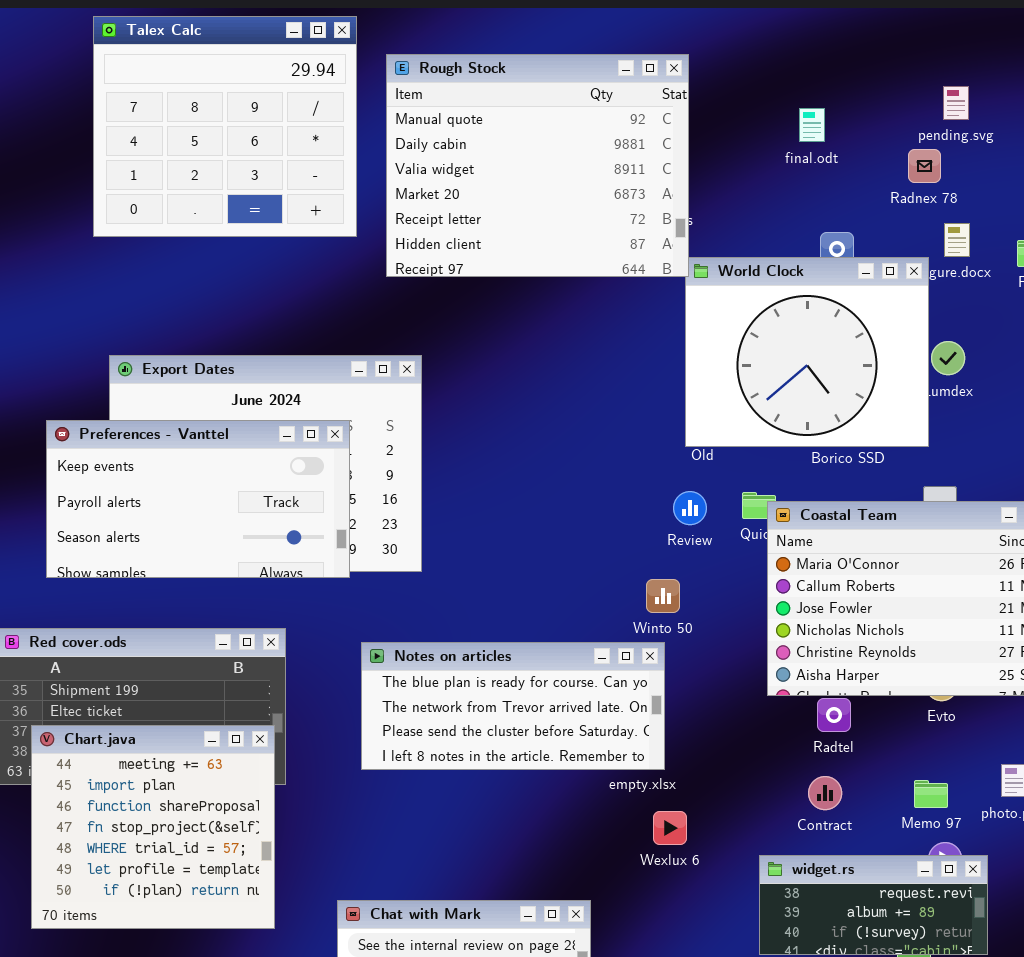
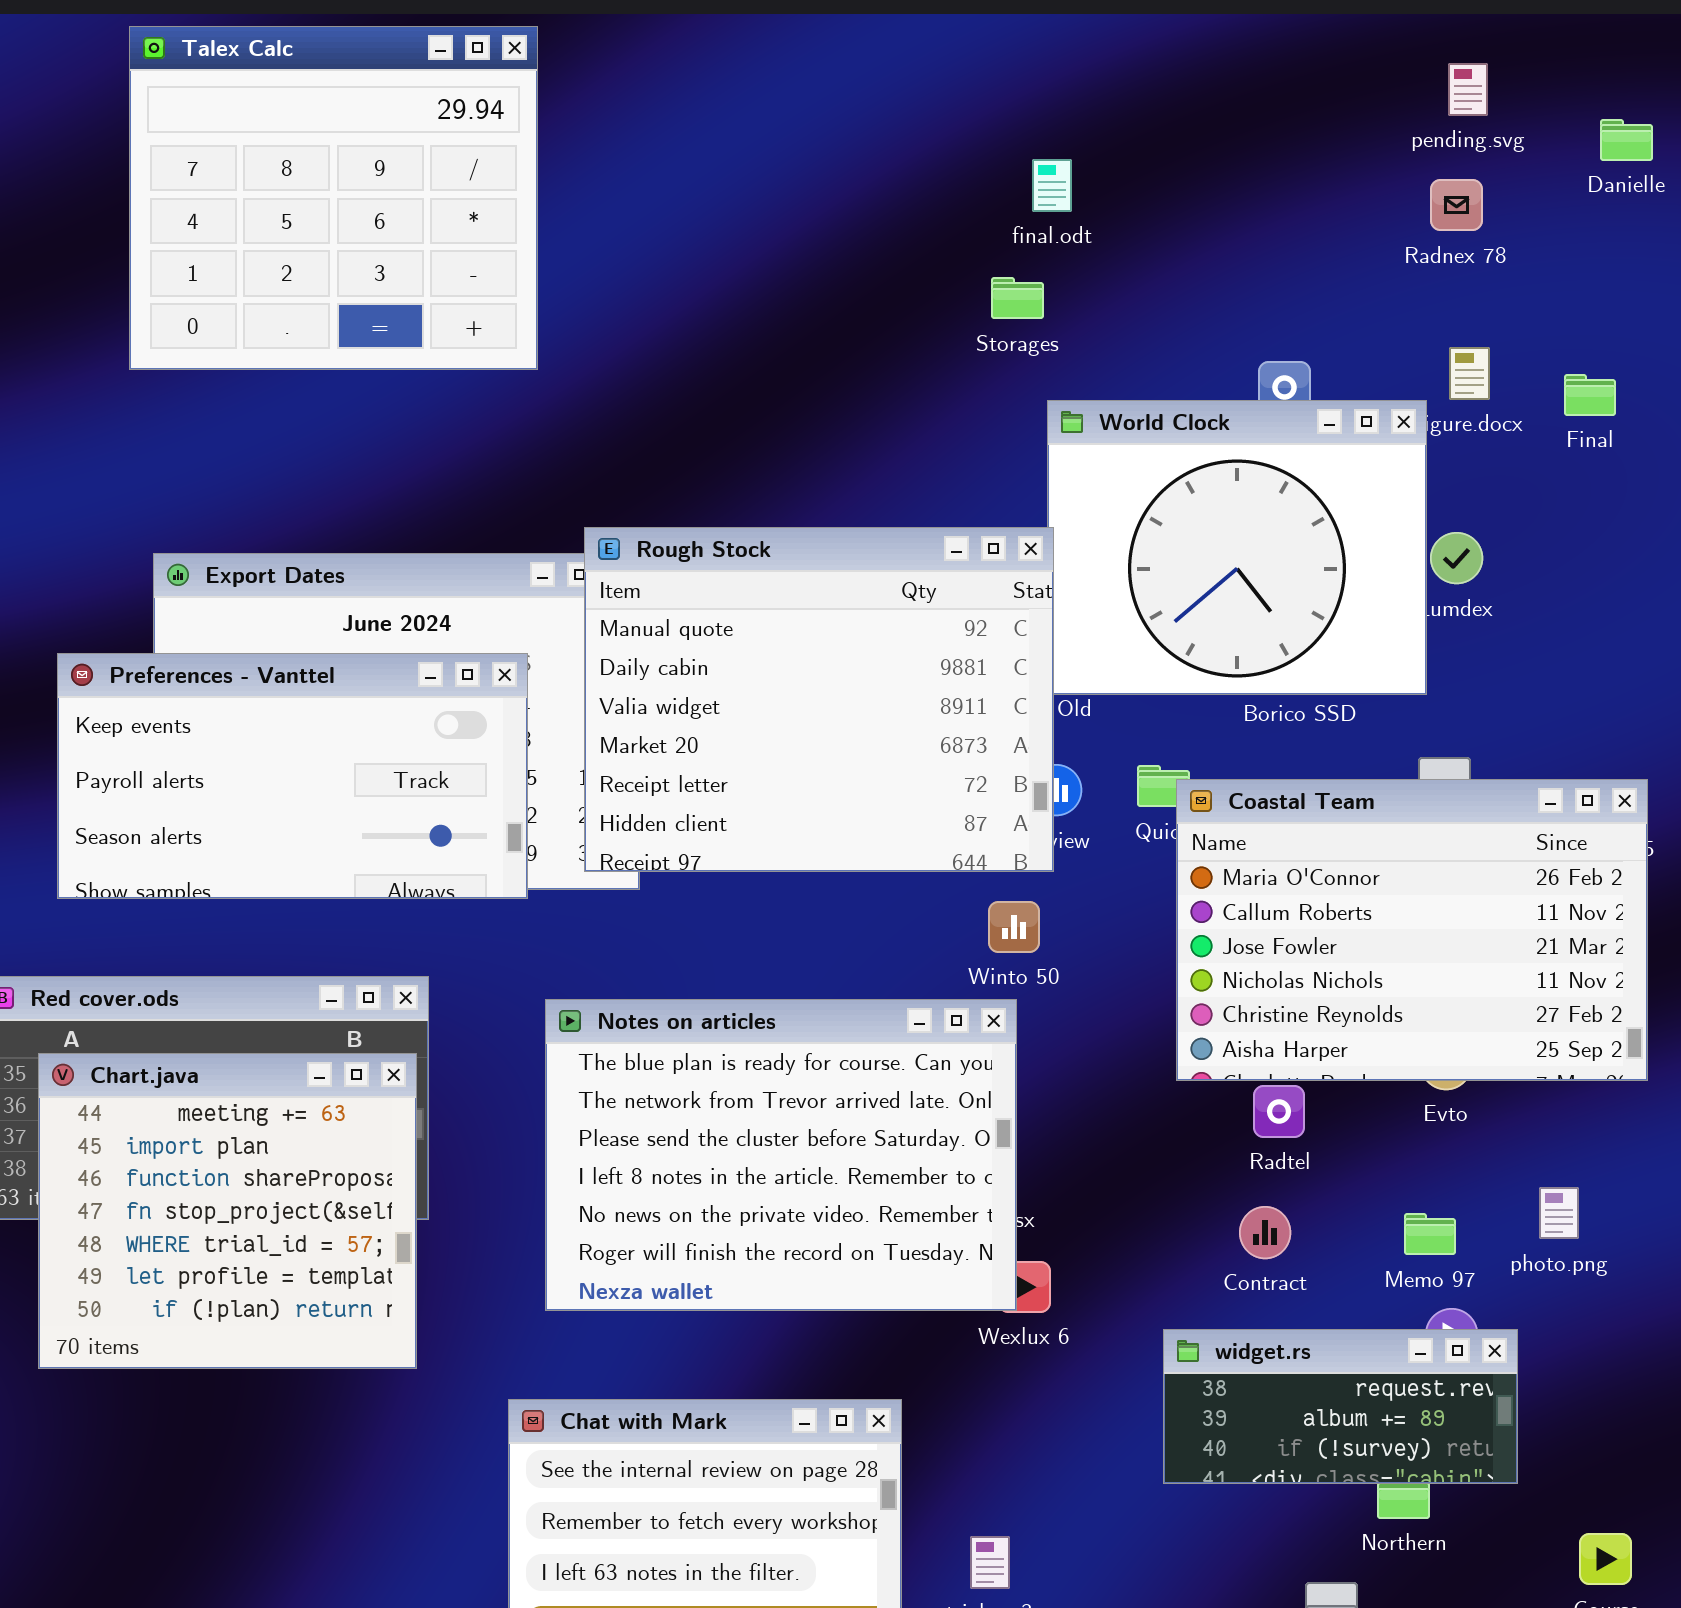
Rough Stock: [386,54,689,277] -> [584,527,1054,872], moved
pending.svg: [943,86,969,120] -> [1448,63,1488,116], moved
final.odt: [799,108,825,142] -> [1032,159,1072,212], moved
Radnex 78: [908,149,941,183] -> [1430,179,1483,231], moved
Notes on articles: [361,642,665,770] -> [545,999,1017,1311], resized
Chart.java: [31,725,275,929] -> [38,1053,417,1369], moved

